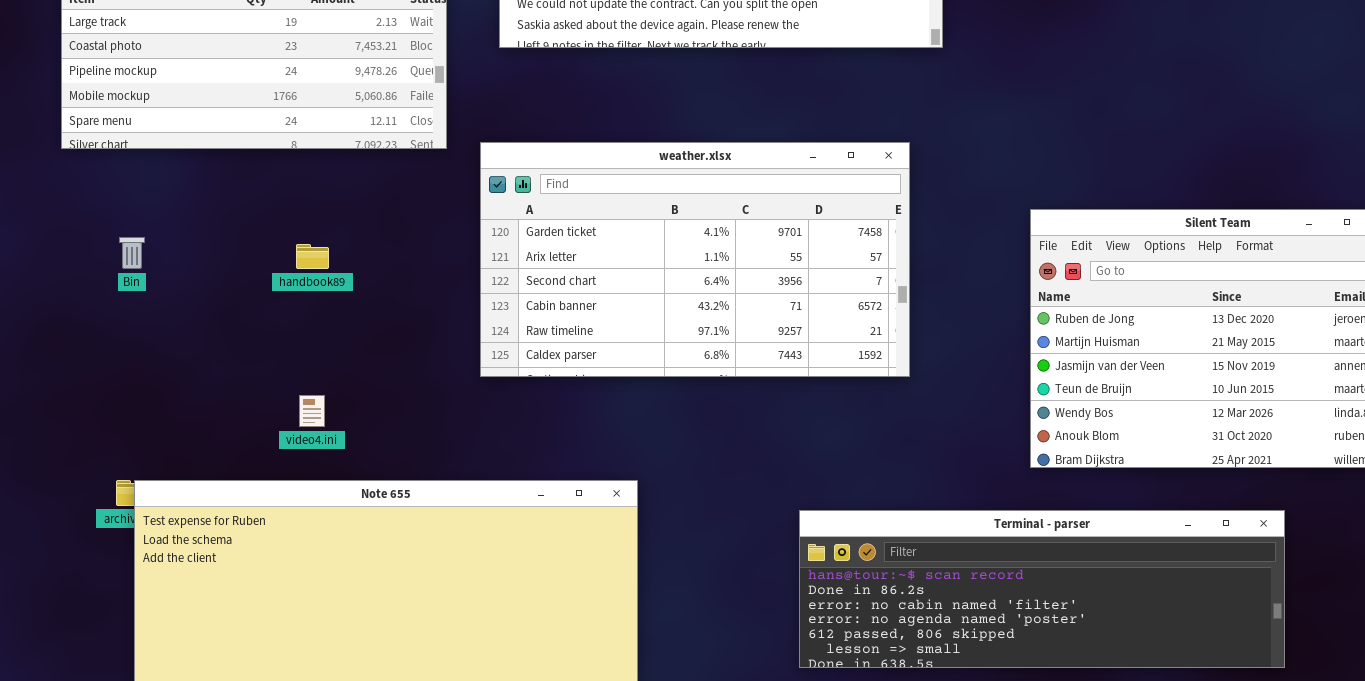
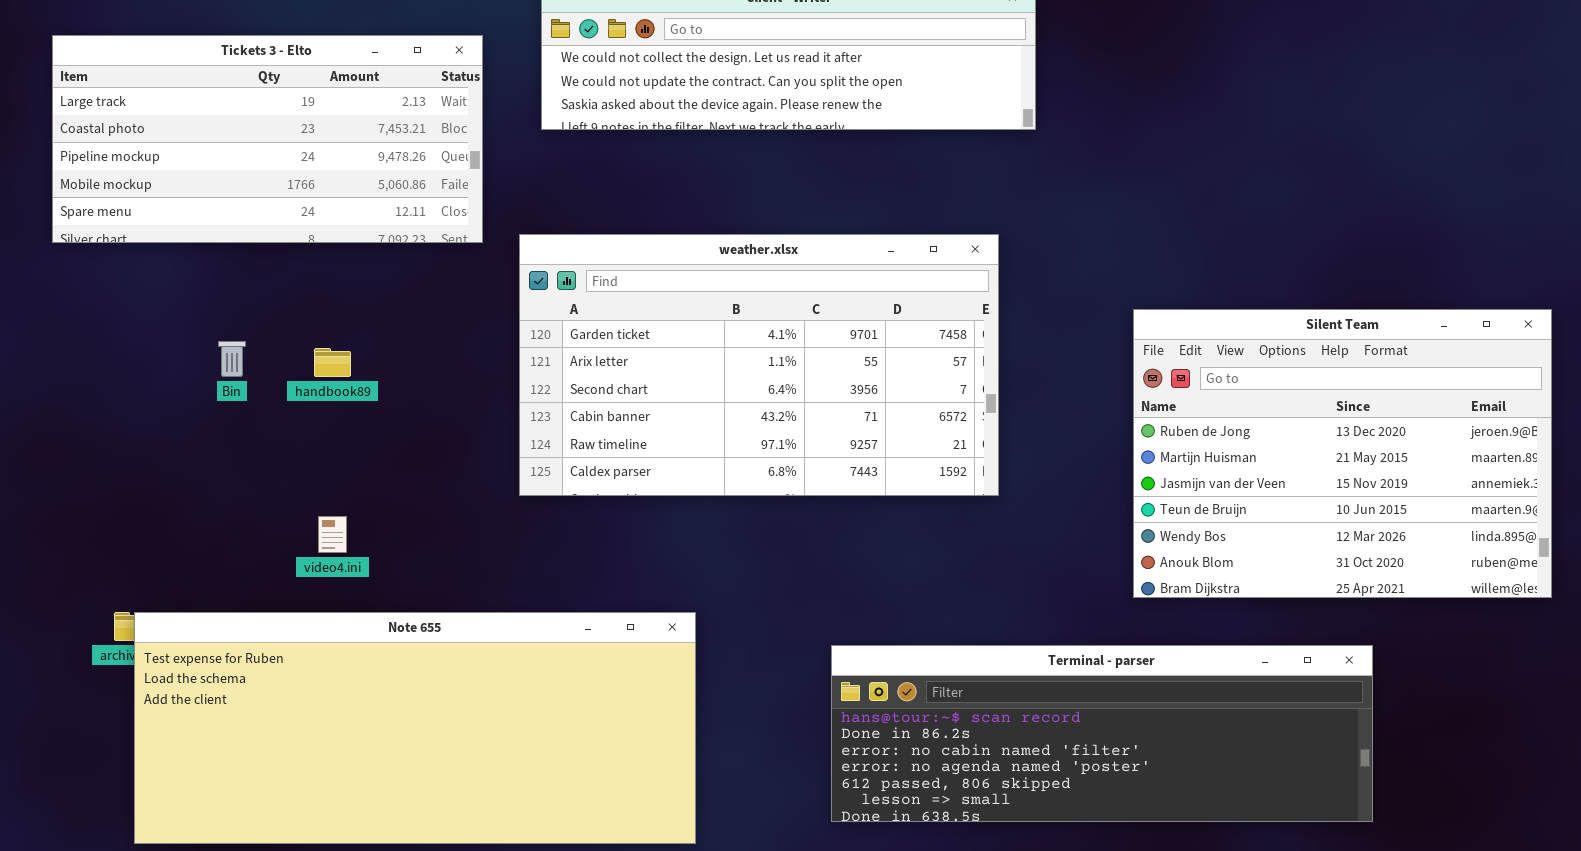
Bin: [119,237,145,269] -> [218,341,246,377], moved
Terminal - parser: [799,510,1285,668] -> [831,645,1373,822], moved

